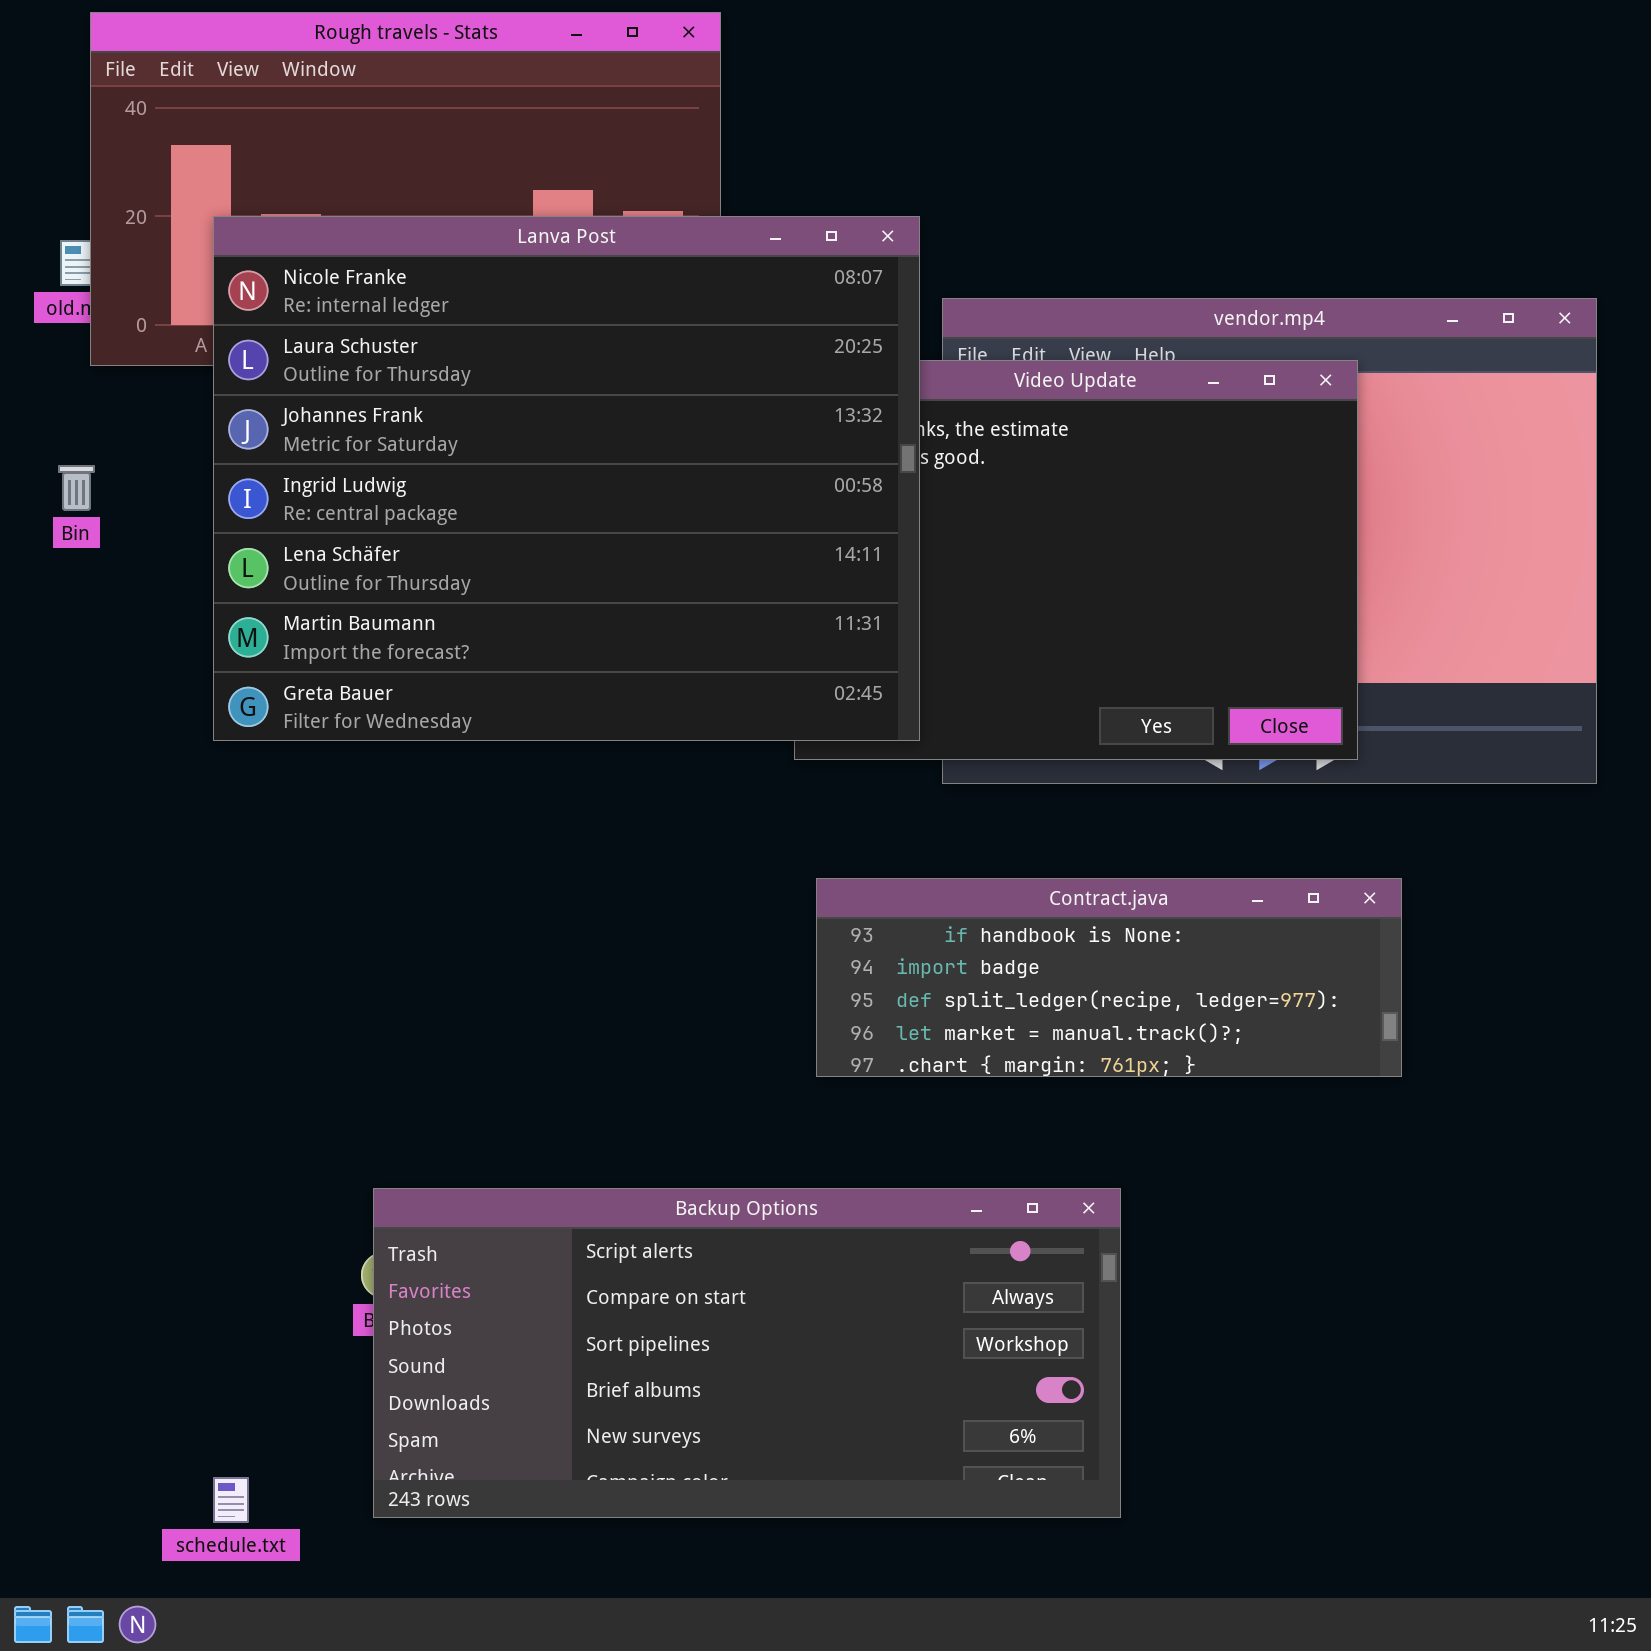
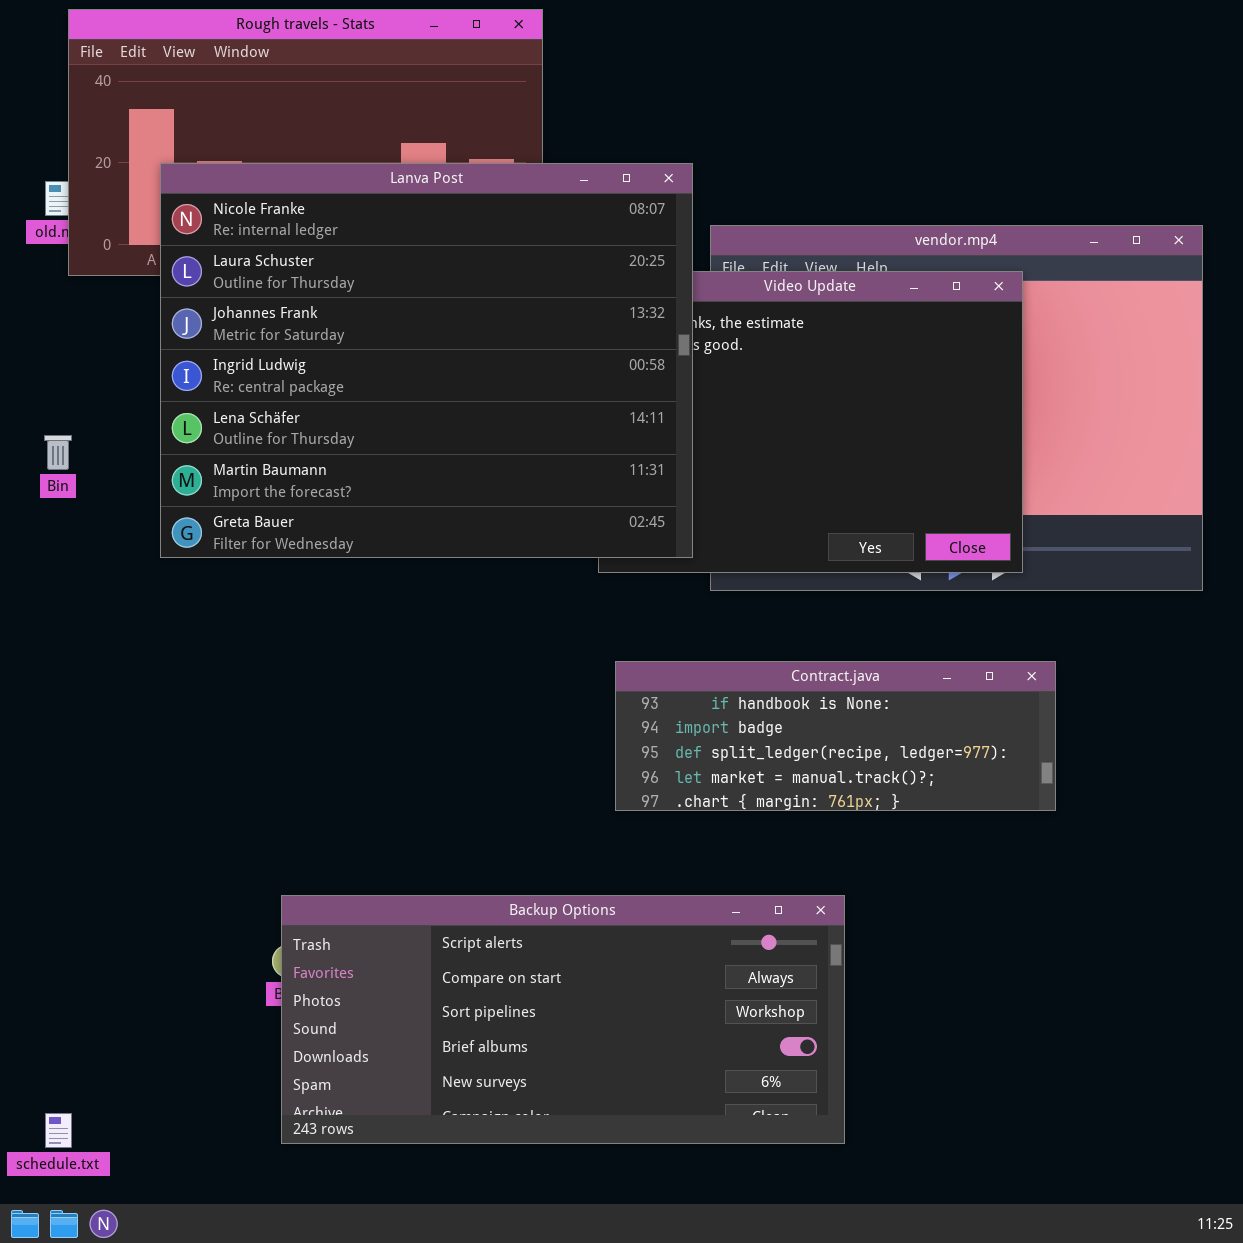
Bin: [58,465,95,511] -> [44,435,72,470], moved
schedule.txt: [213,1477,249,1523] -> [45,1113,72,1148], moved

